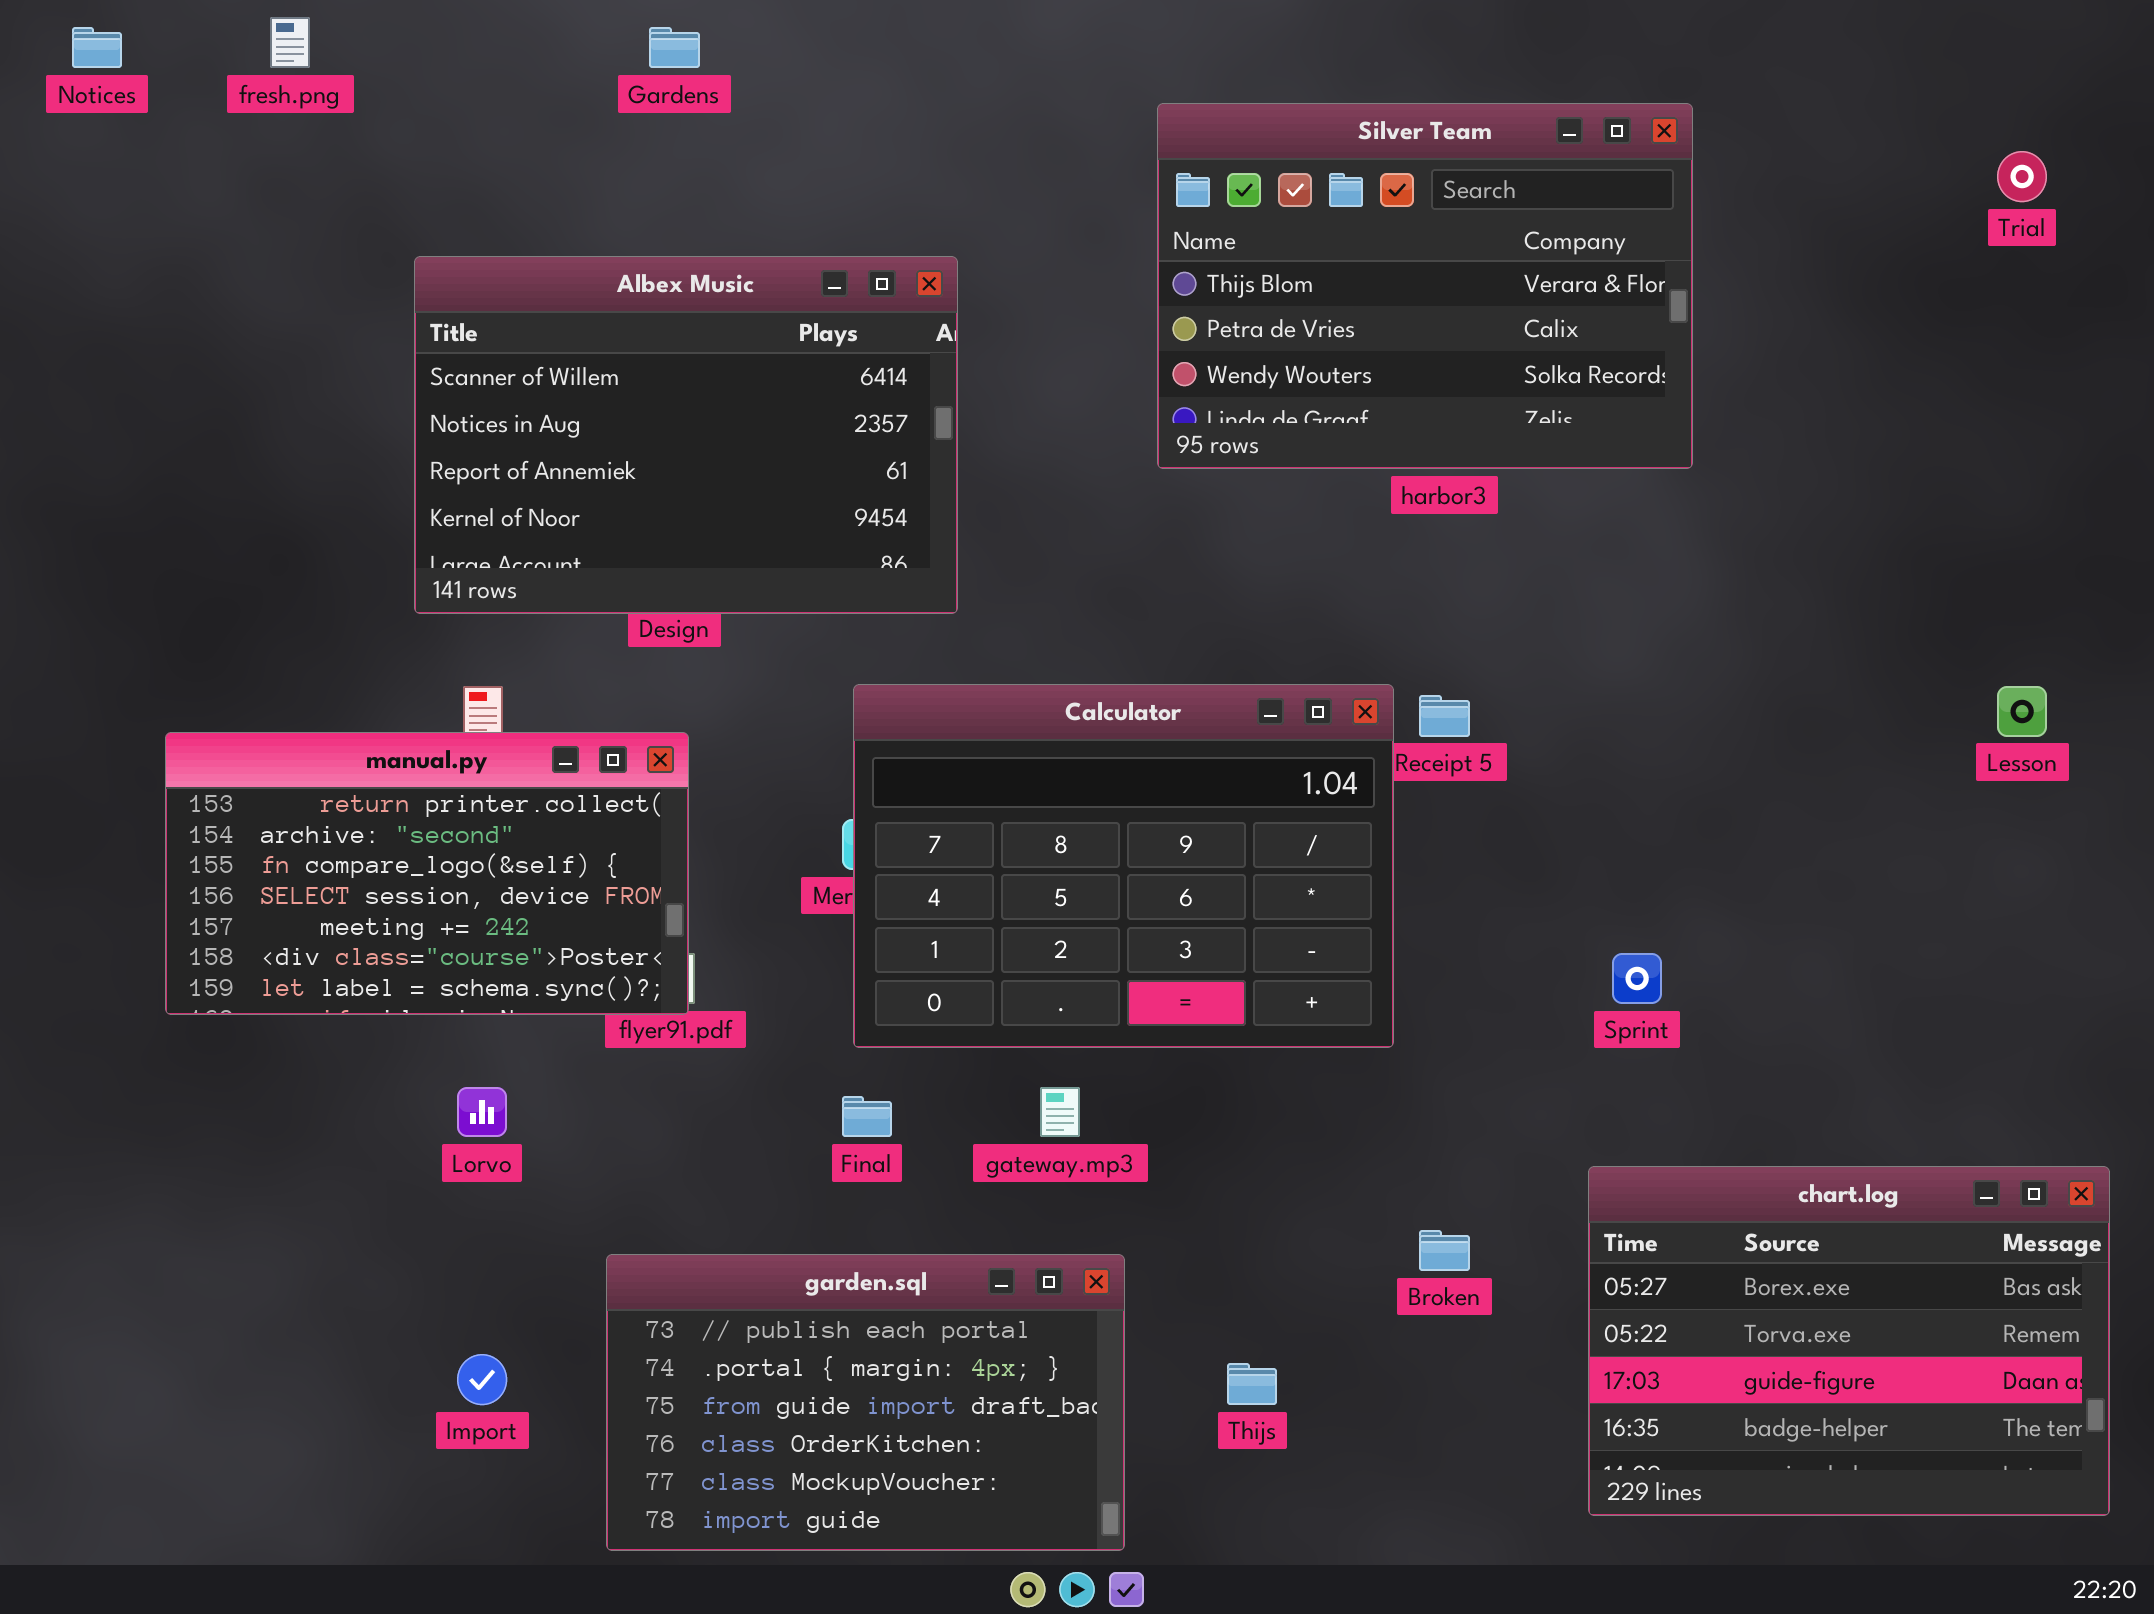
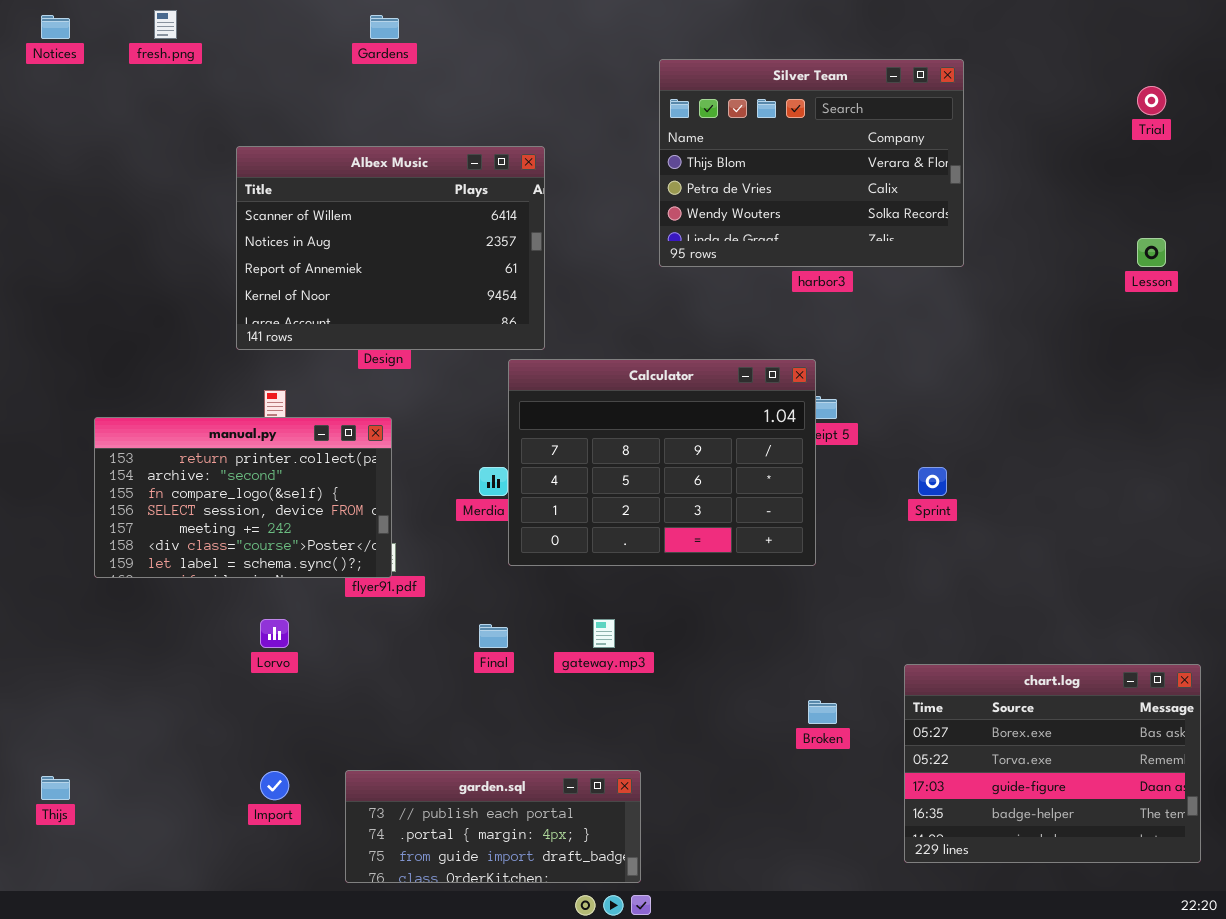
Calculator: [853,684,1394,1048] -> [508,359,816,566], moved
Lesson: [1997,686,2047,737] -> [1137,238,1166,267], moved
Sprint: [1612,953,1662,1004] -> [918,467,947,496], moved
garden.sql: [606,1254,1125,1551] -> [345,770,641,883], resized
Thijs: [1227,1363,1277,1405] -> [41,776,70,800], moved

